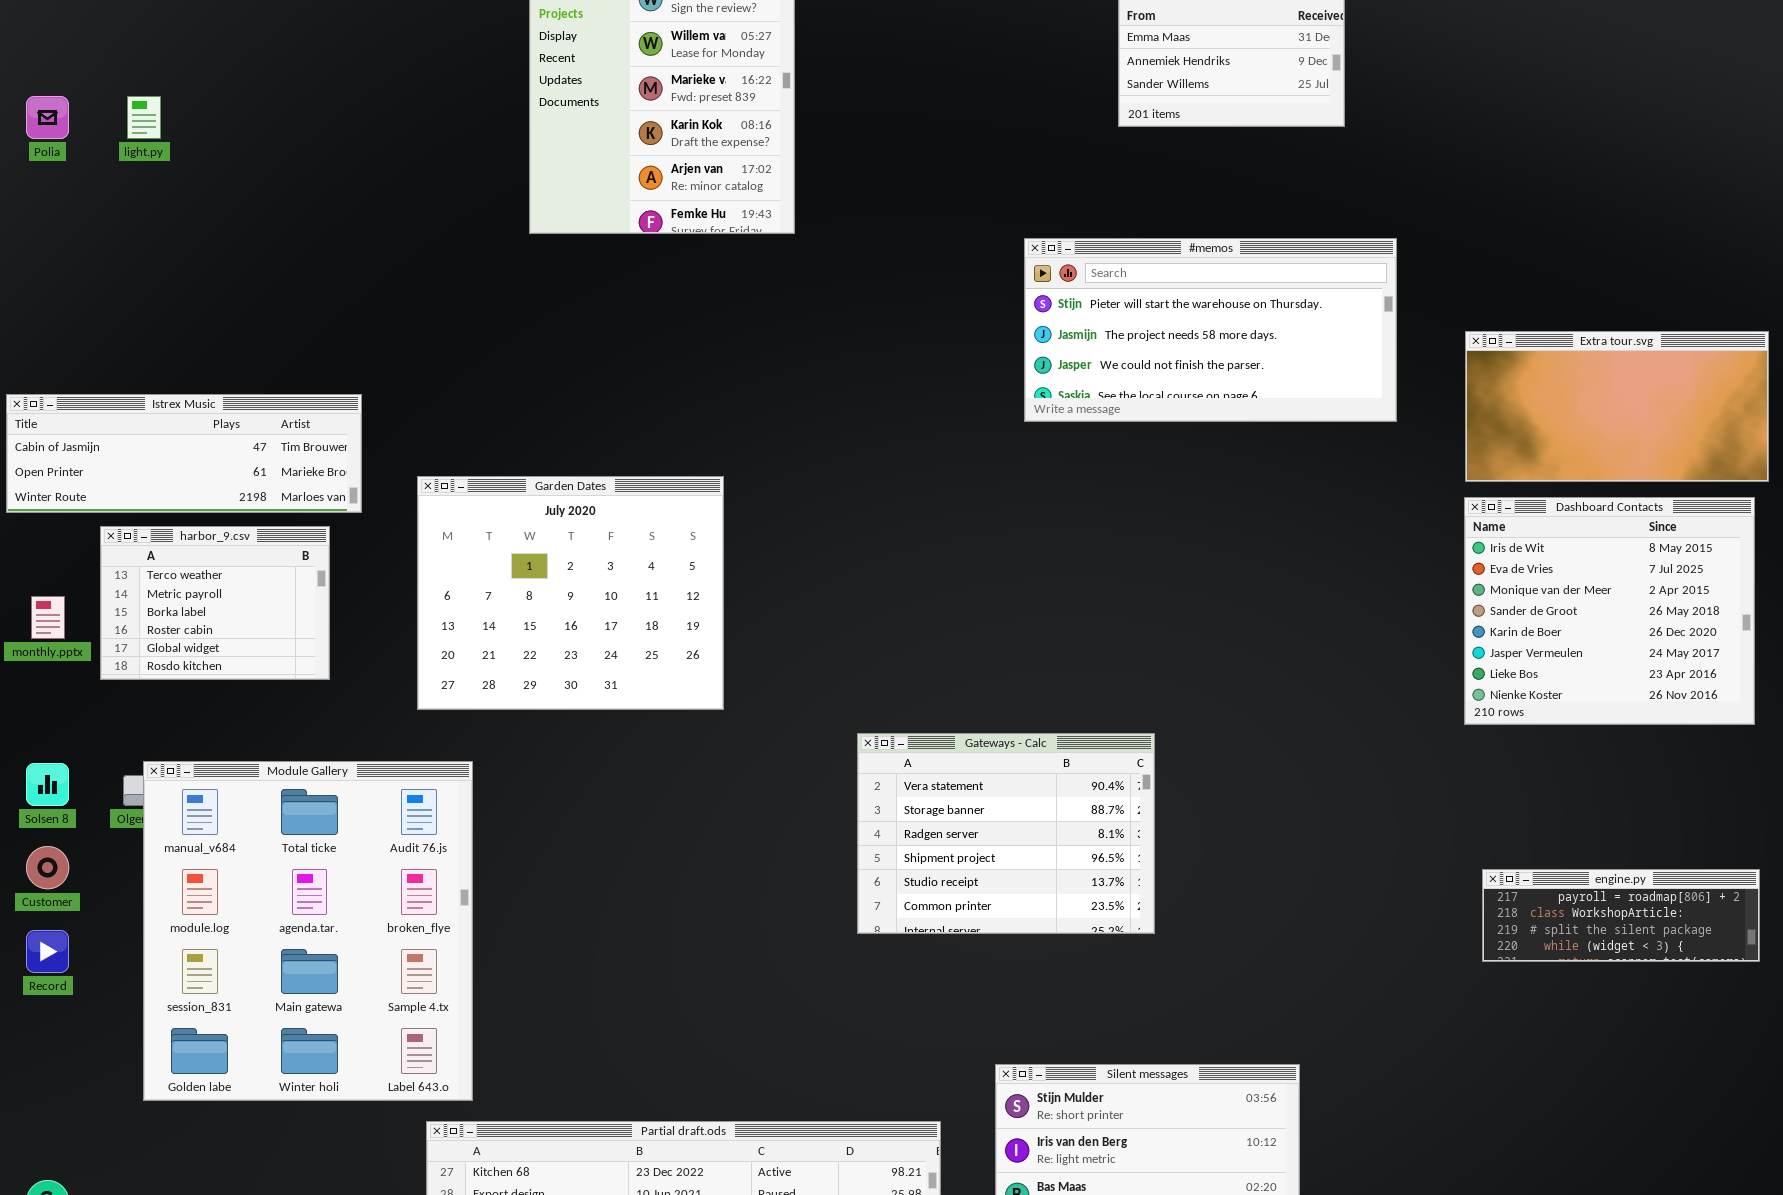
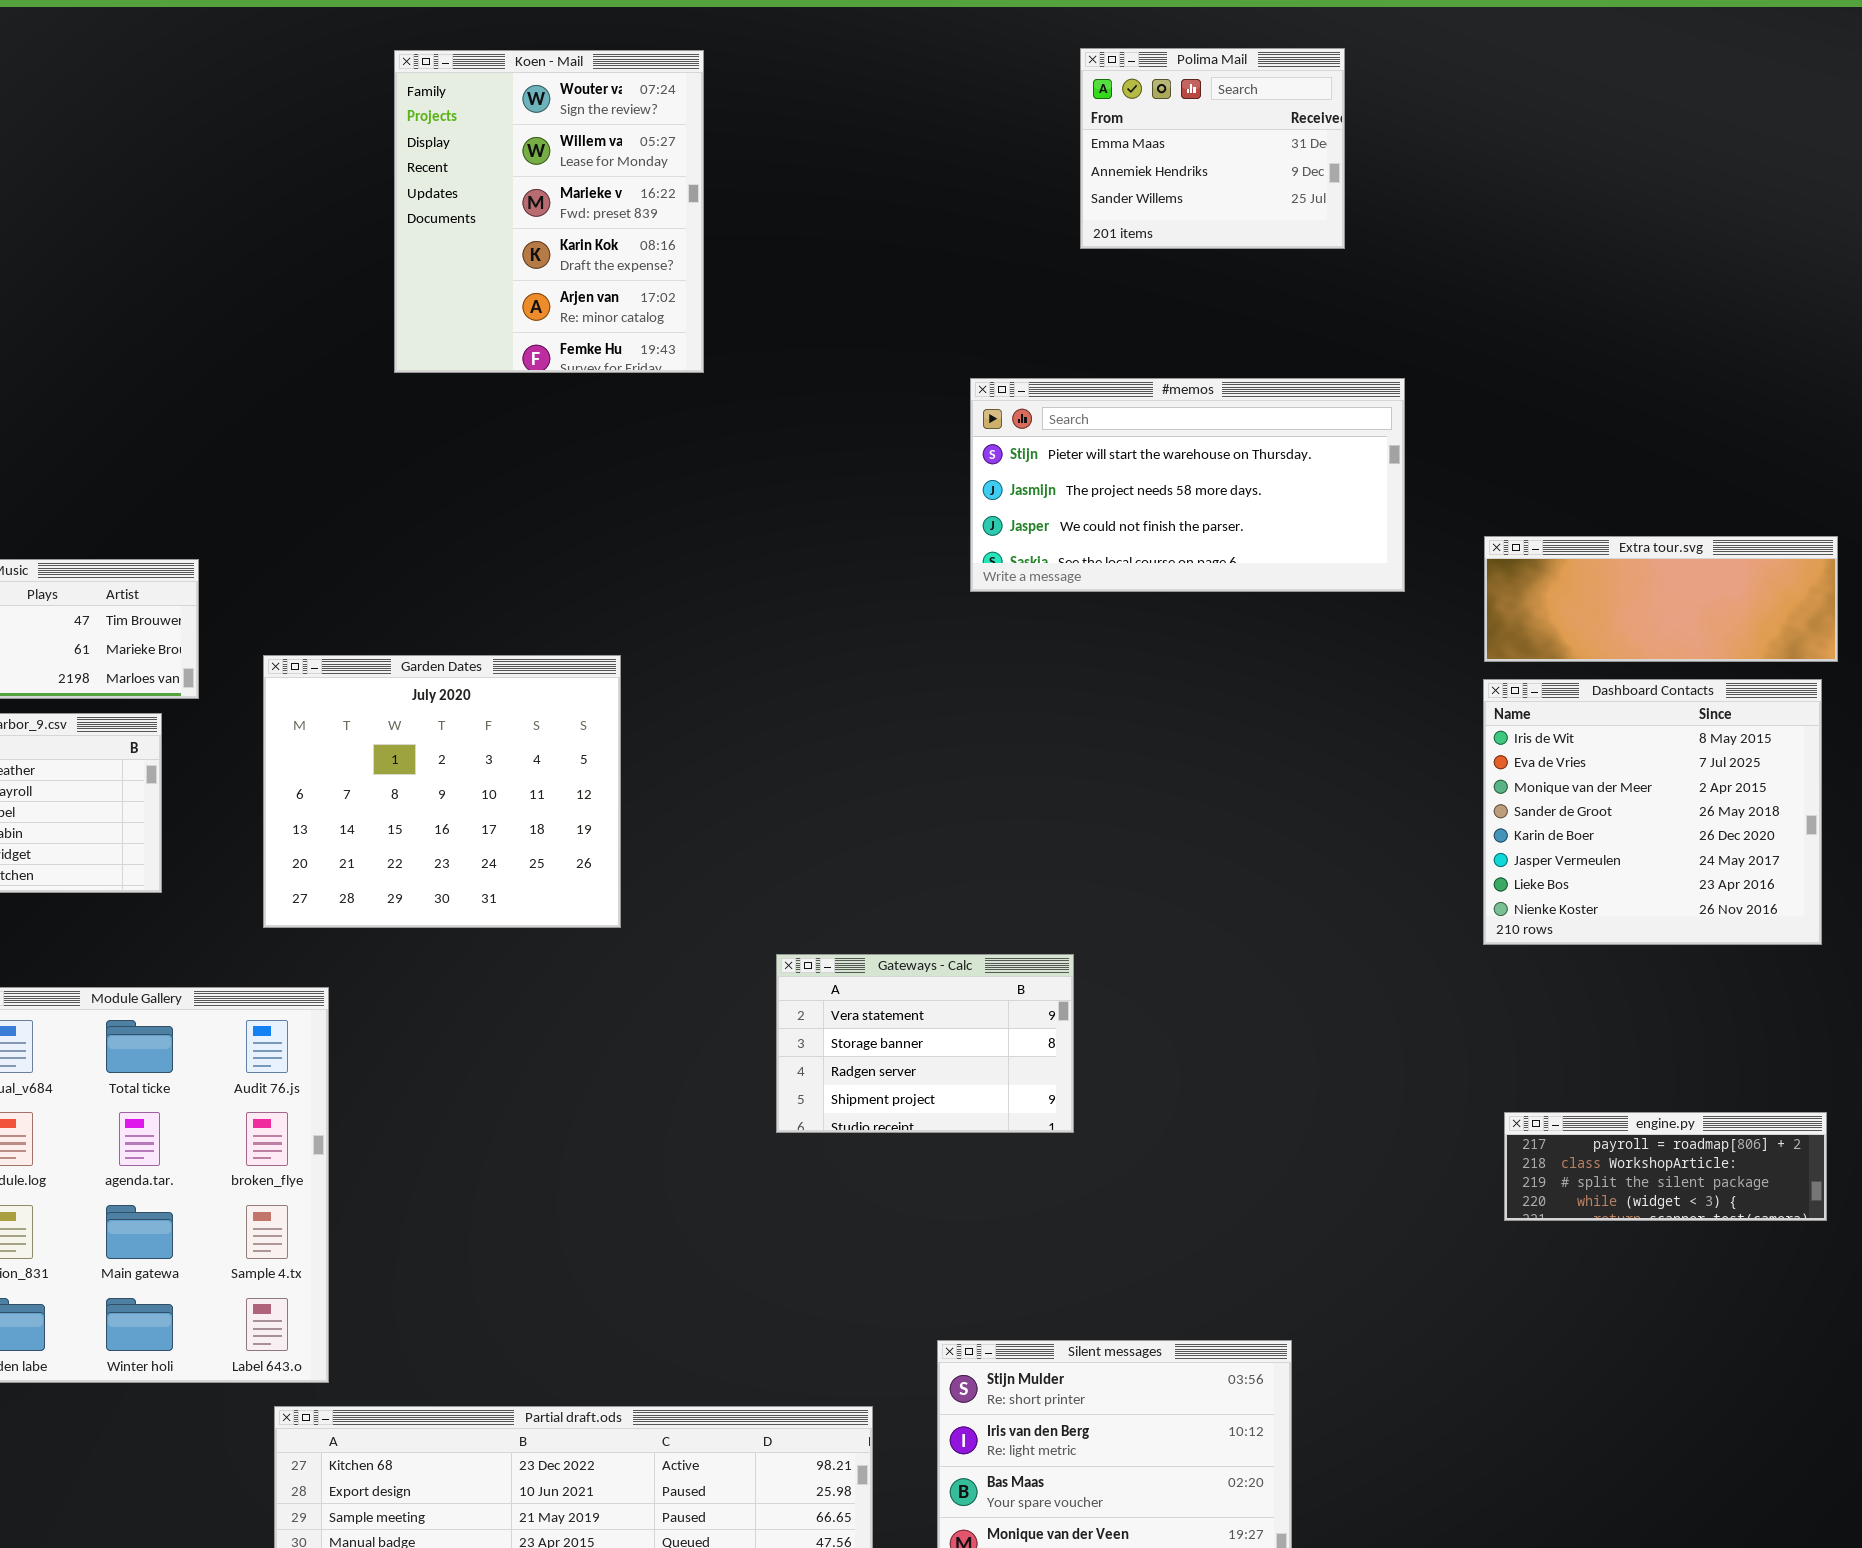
Extra tour.svg: [1465,331,1769,482] -> [1484,536,1838,662], resized
Gateways - Calc: [857,733,1155,934] -> [776,954,1074,1133], resized

